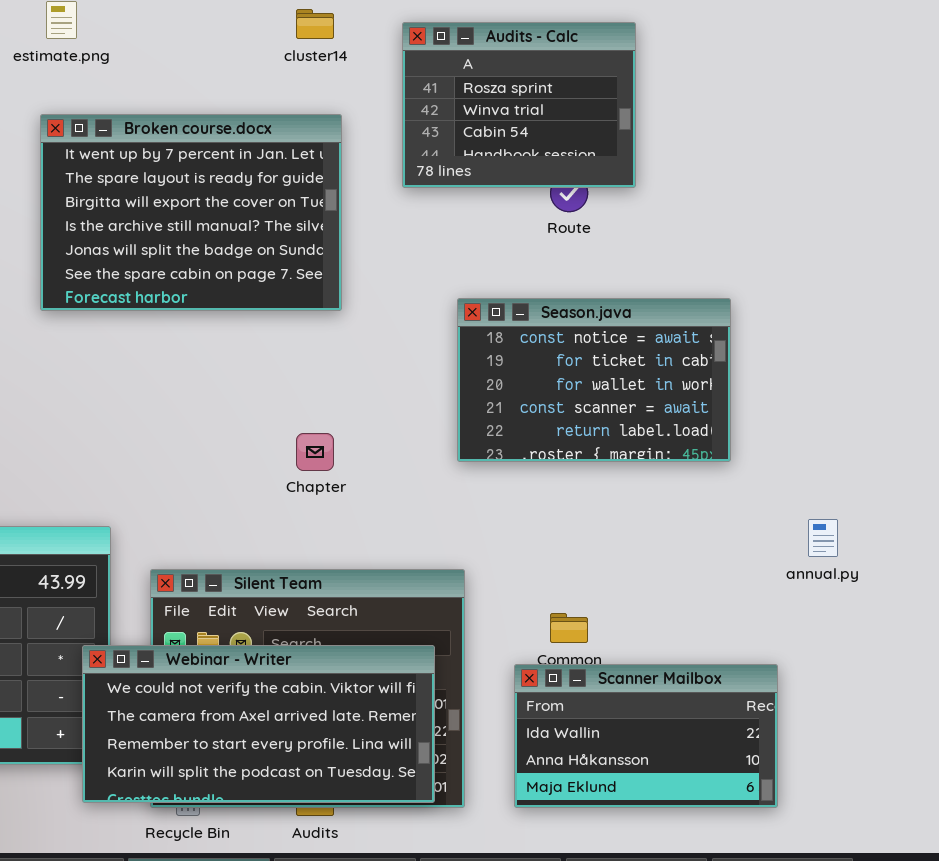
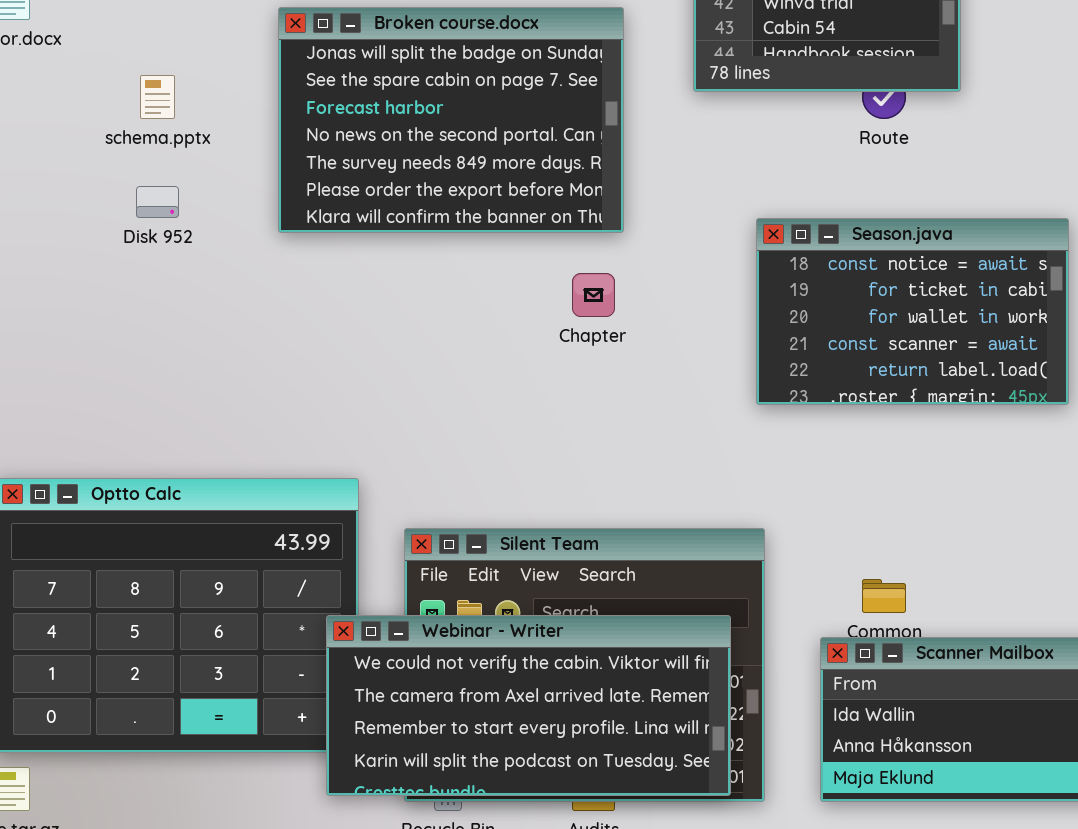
Broken course.docx: [40,114,342,311] -> [278,7,624,233], scrolled down 4 rows
Chapter: [296,433,334,471] -> [572,273,615,317], moved

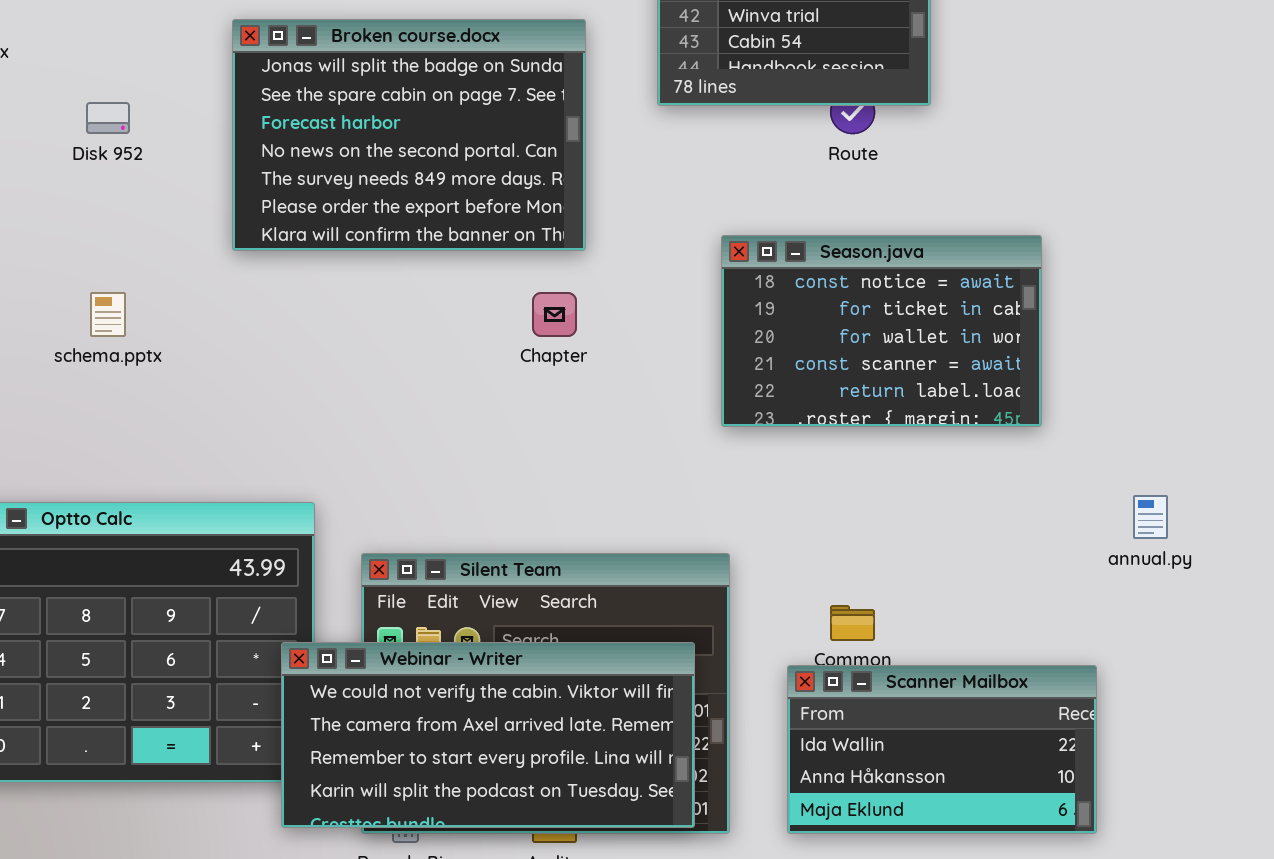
schema.pptx: [140,75,175,119] -> [90,292,126,337], moved
Disk 952: [136,186,179,218] -> [86,102,130,134], moved

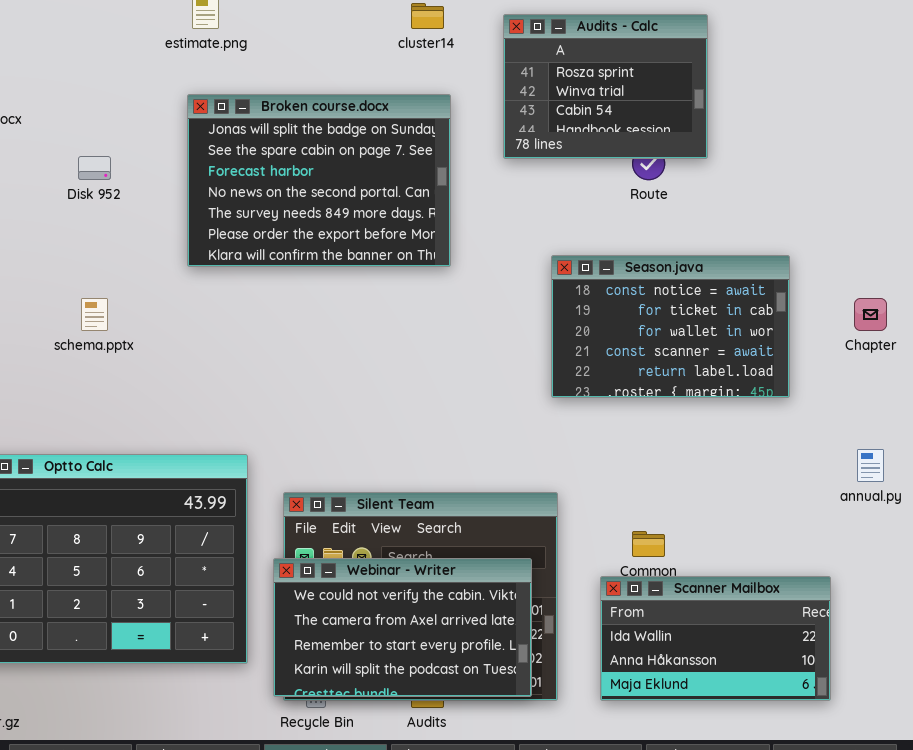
Chapter: [532,292,577,337] -> [854,298,887,331], moved
Webinar - Writer: [281,642,695,828] -> [273,558,532,697], resized

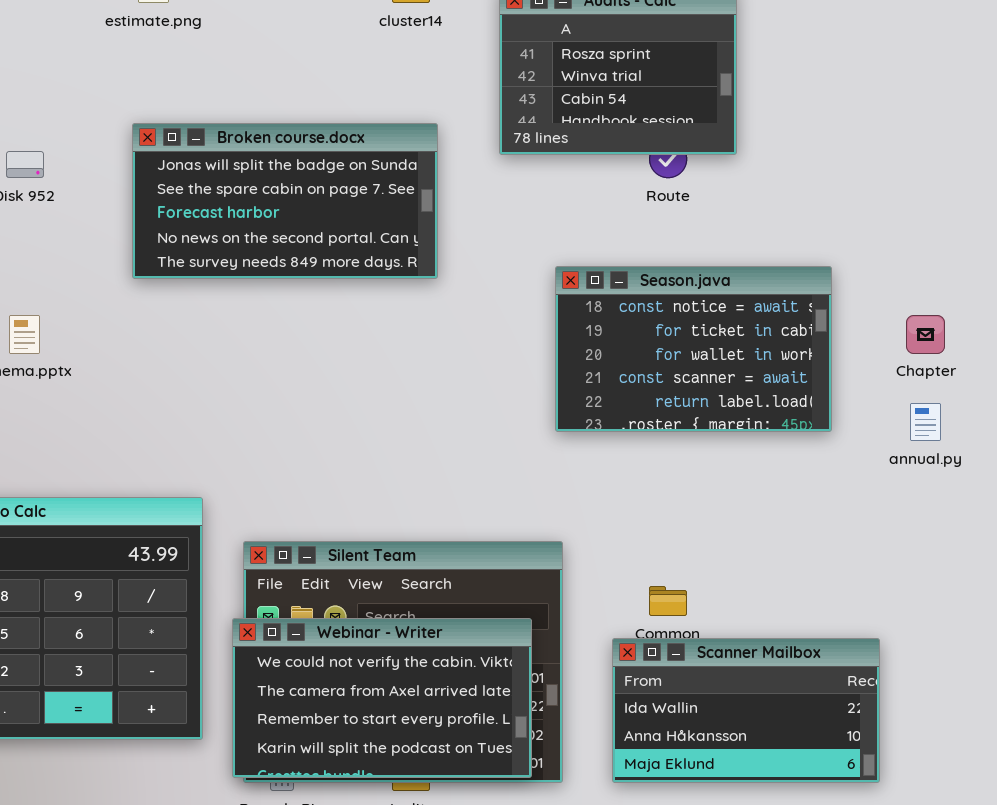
Broken course.docx: [187,94,451,267] -> [132,123,438,279], resized
annual.py: [857,449,884,482] -> [910,403,941,441], moved

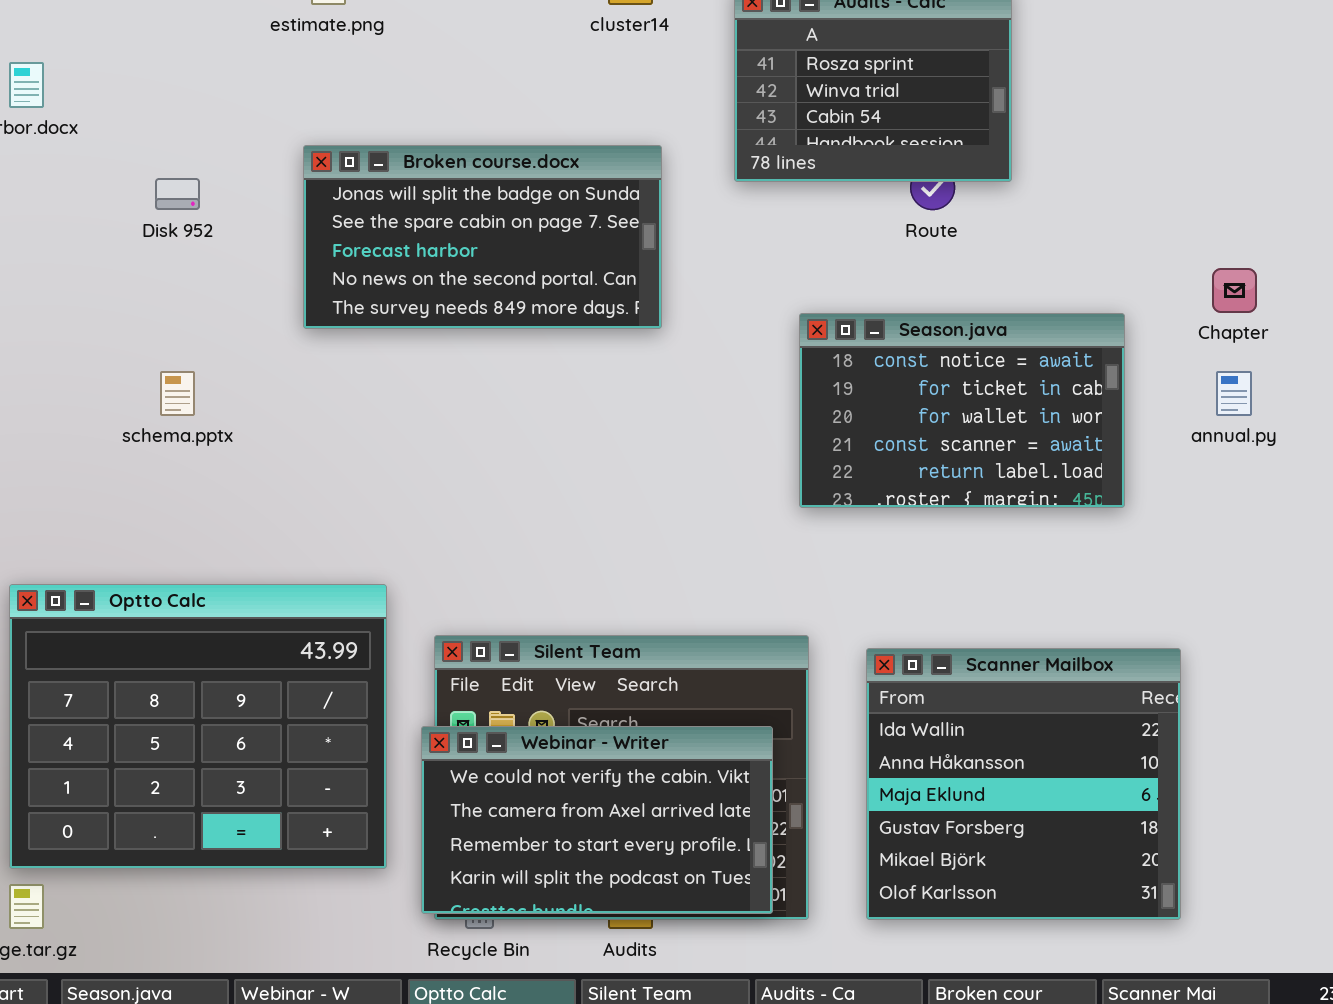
Chapter: [906,315,945,354] -> [1212,268,1257,313], moved
annual.py: [910,403,941,441] -> [1216,371,1252,416], moved
Scanner Mailbox: [612,638,880,783] -> [866,648,1181,920], resized

